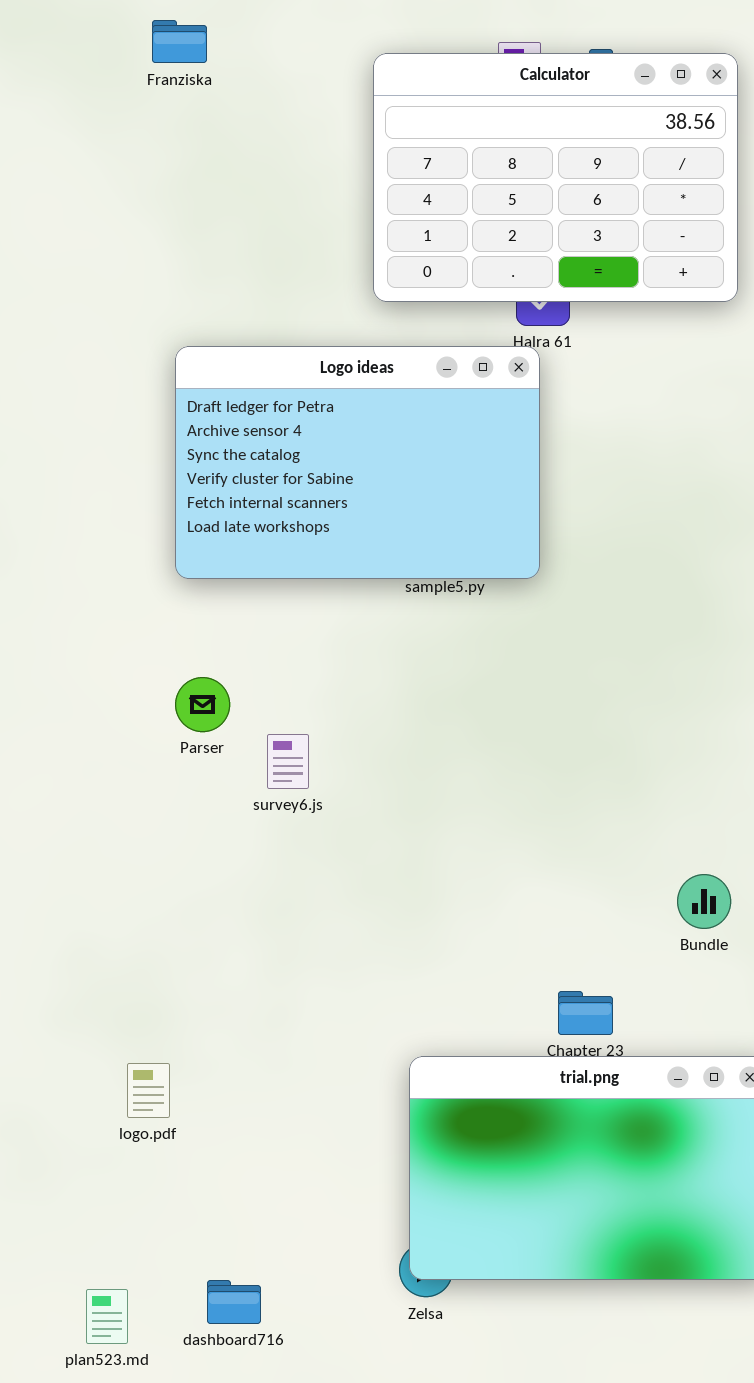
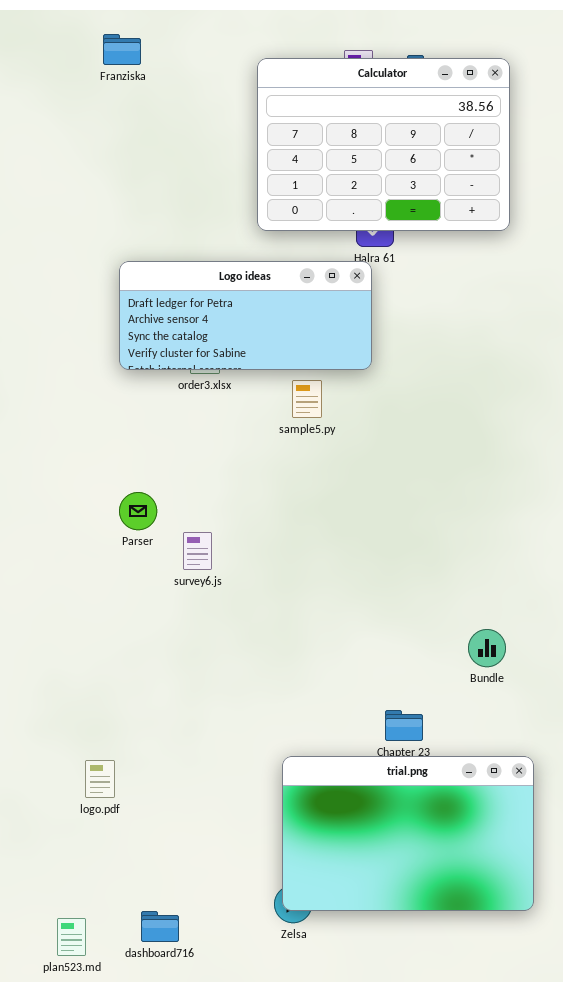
Logo ideas: [175,346,540,579] -> [119,261,372,370], resized

